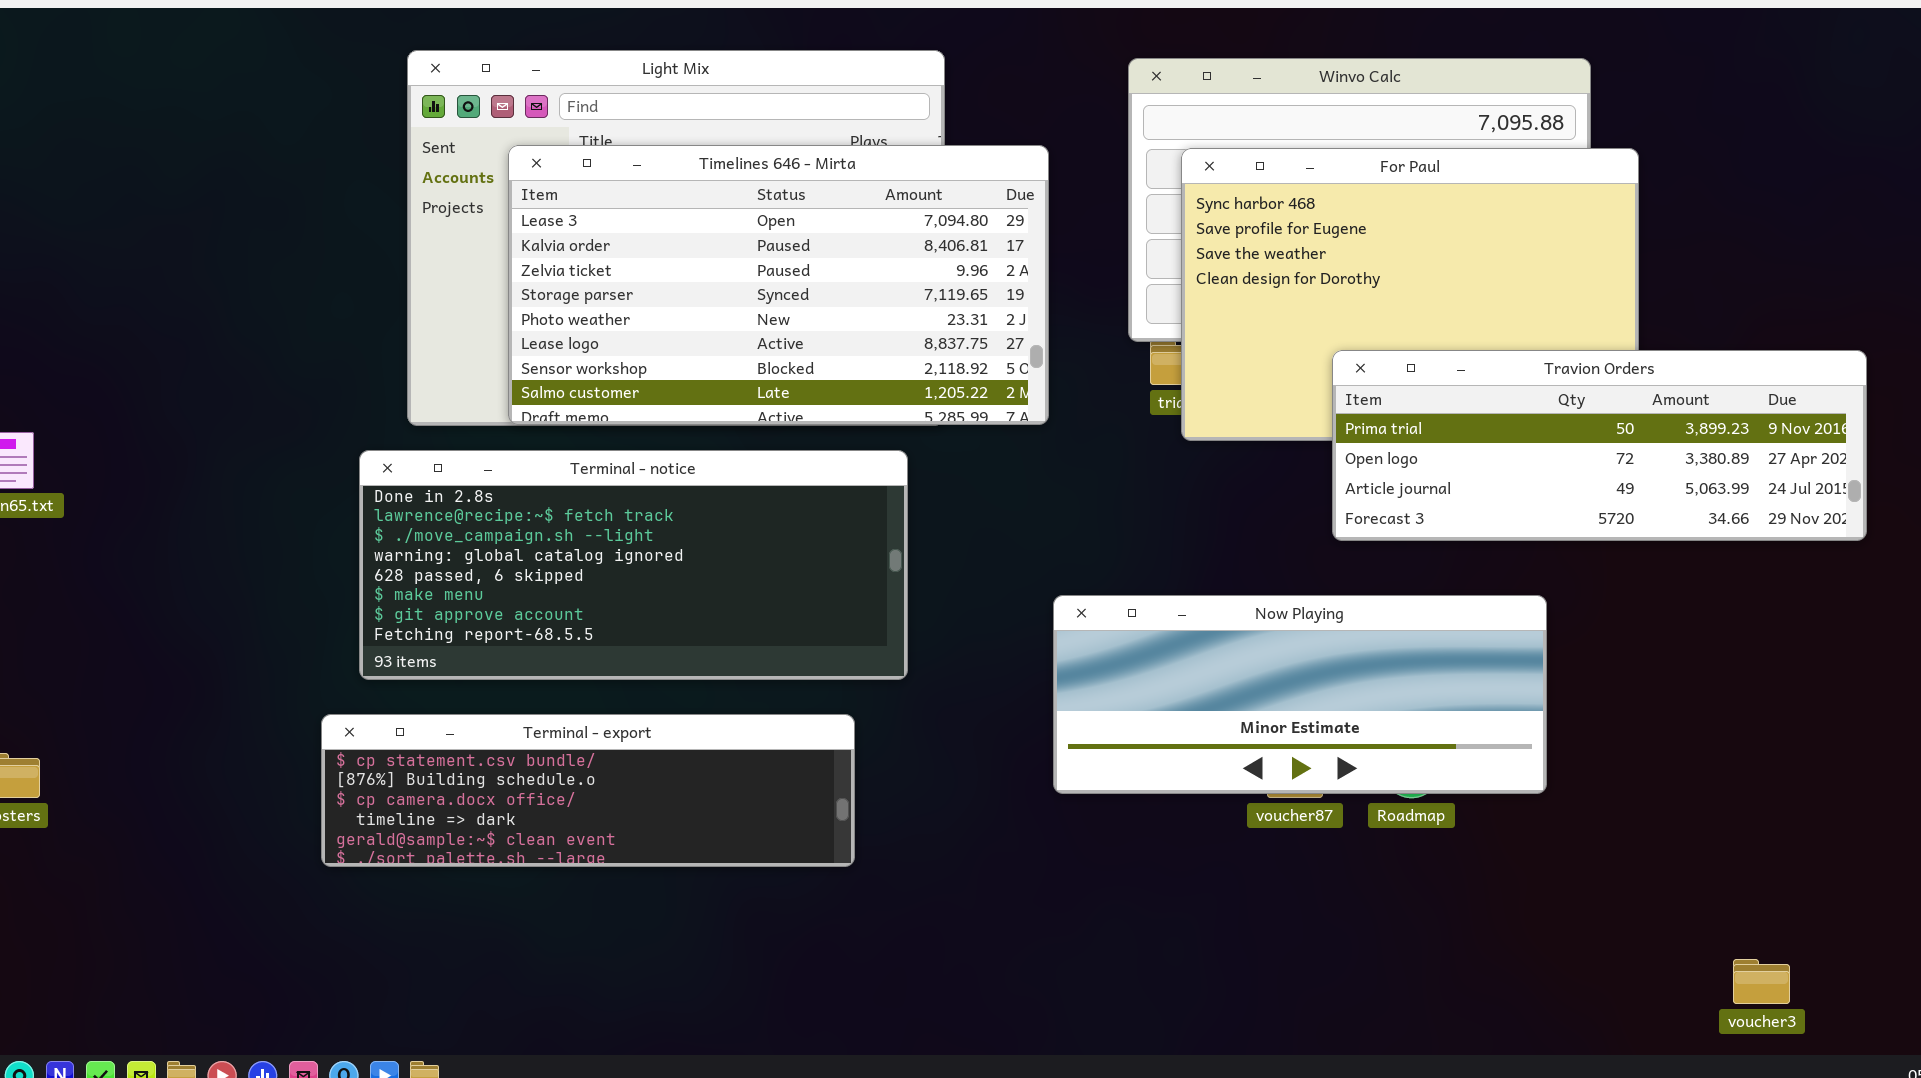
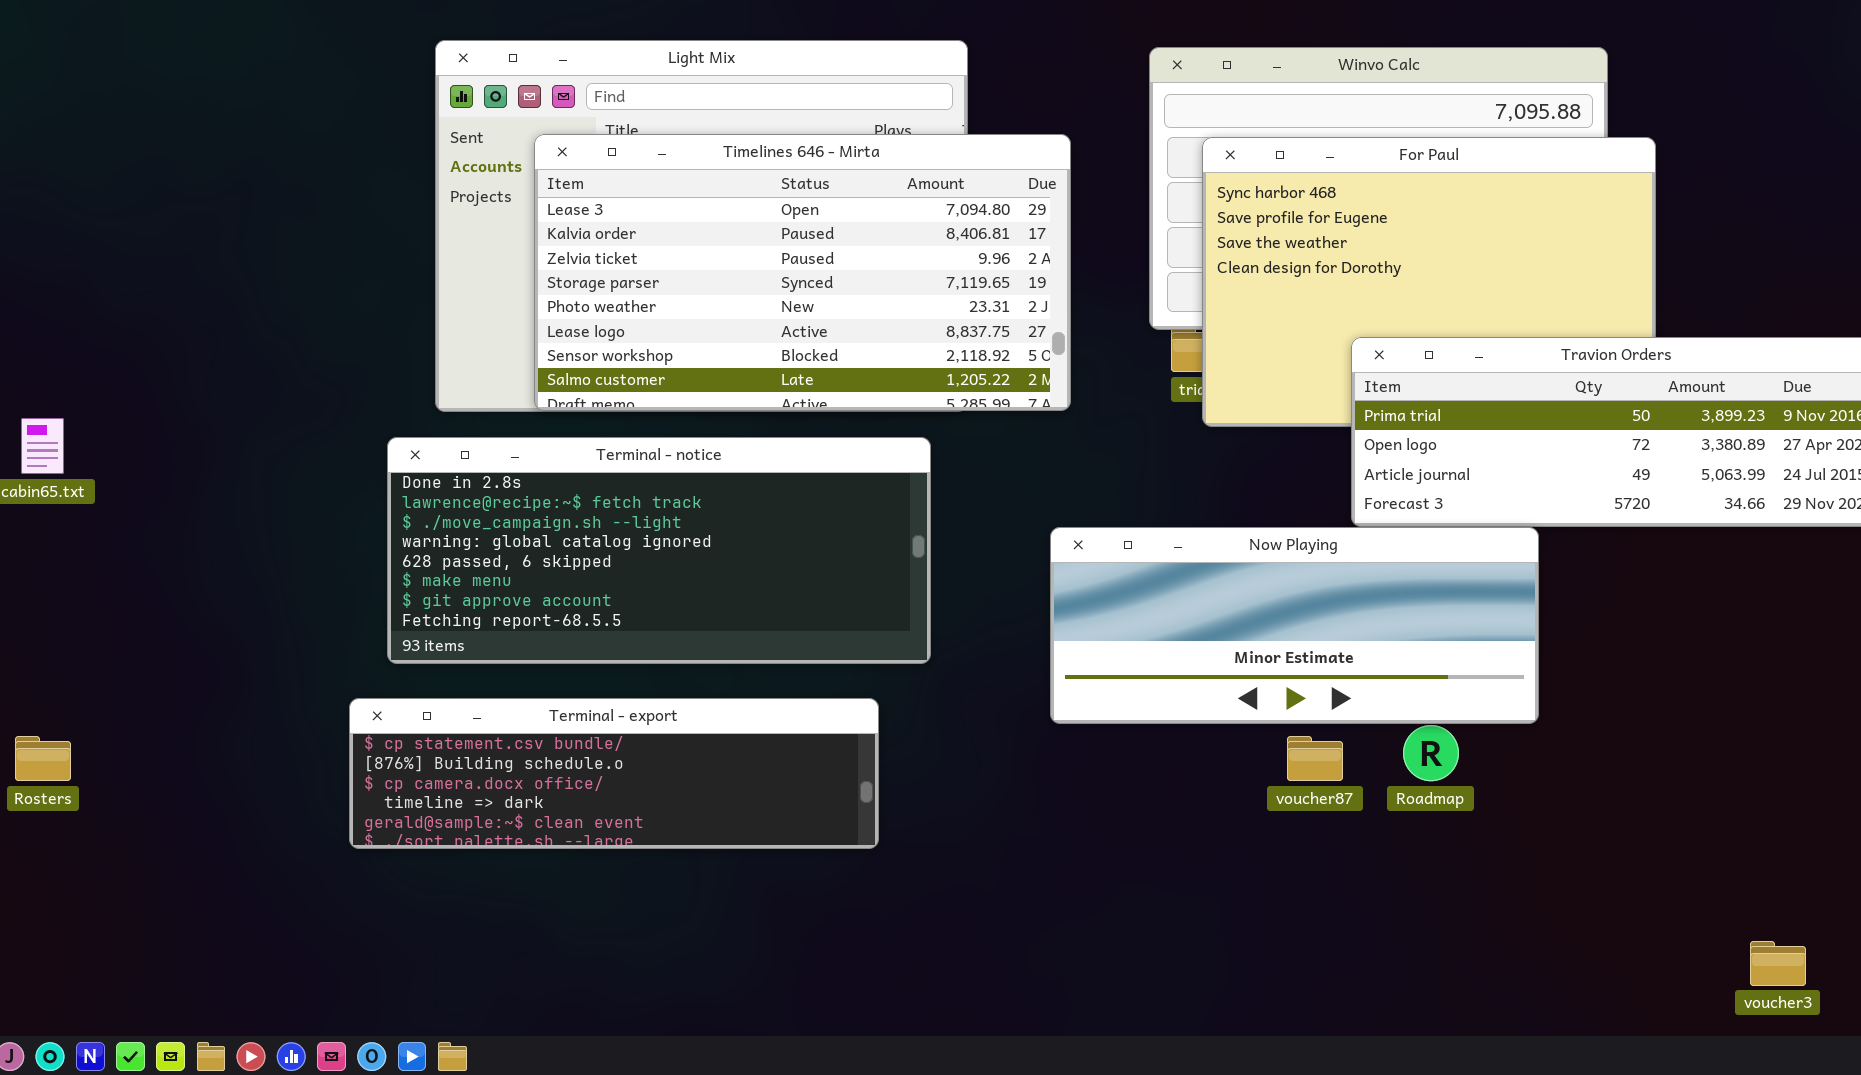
Now Playing: [1053,595,1547,794] -> [1050,527,1539,724], moved

